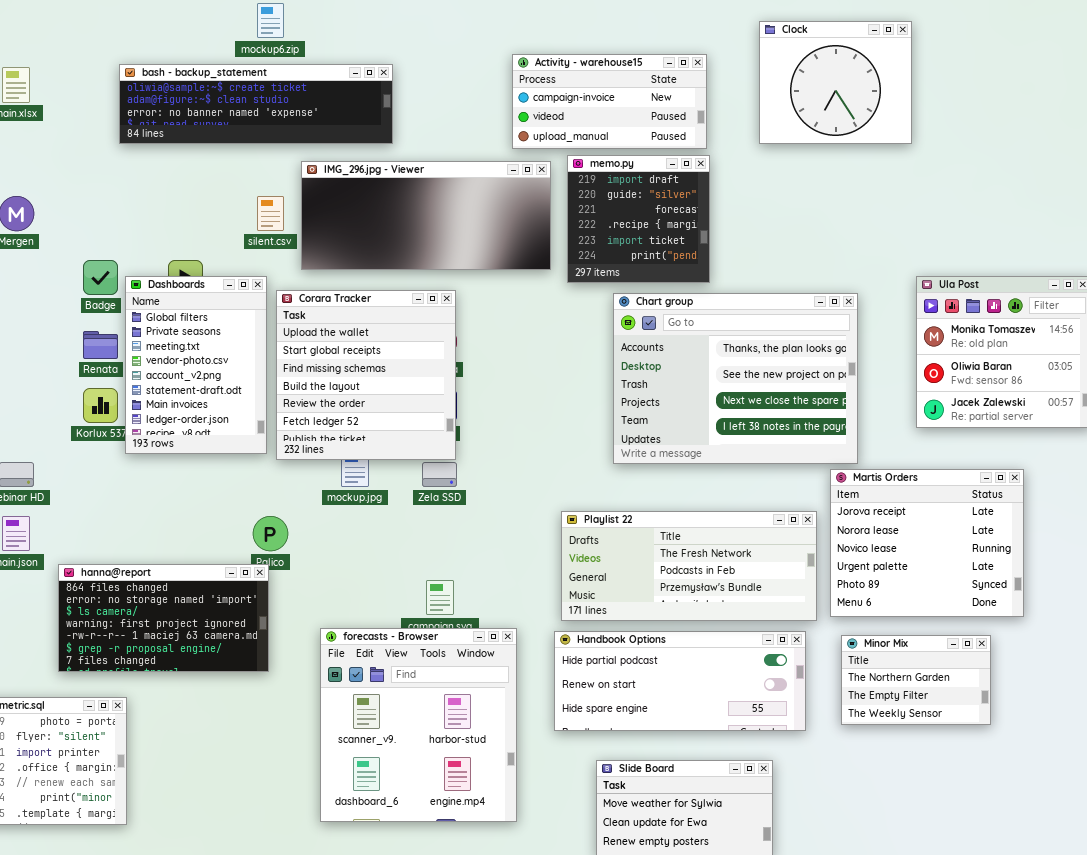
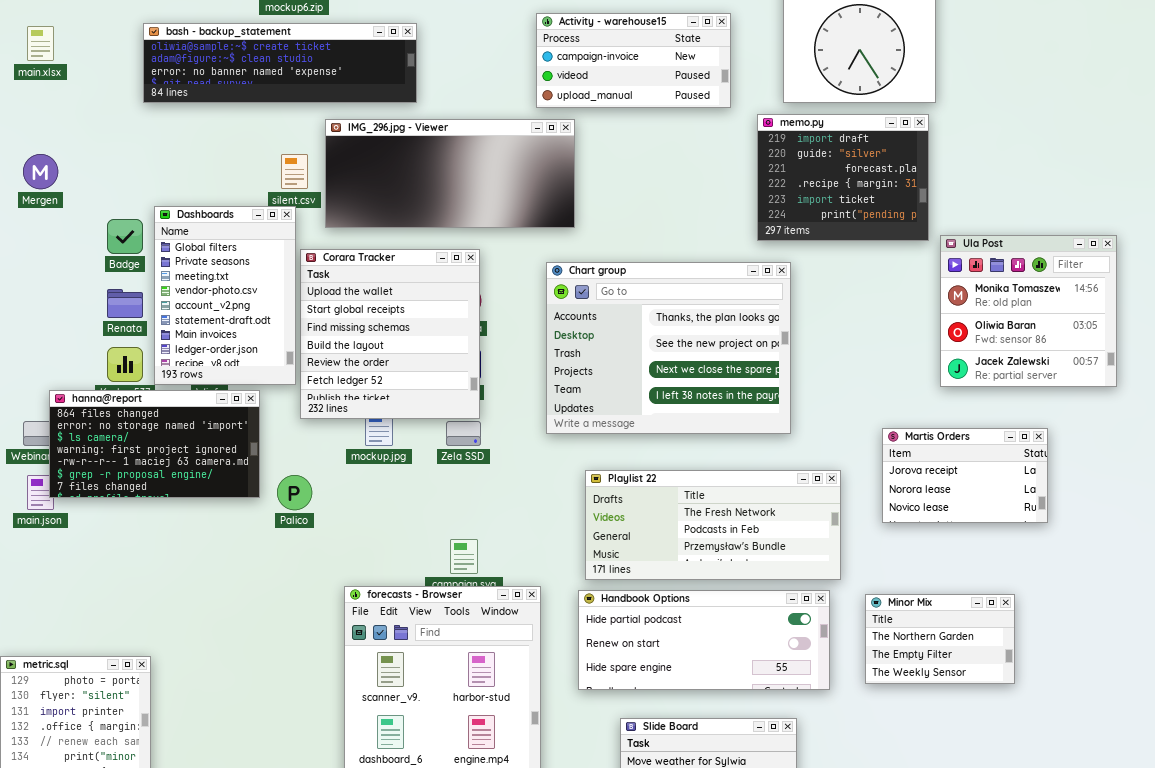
memo.py: [567,155,710,283] -> [757,114,929,241], moved, resized
Dashboards: [125,276,267,454] -> [154,206,296,385], moved
Chart group: [613,293,858,464] -> [546,262,791,434], moved
Martis Orders: [830,469,1024,617] -> [882,428,1048,523], resized
hanna@report: [58,564,269,672] -> [49,390,260,498], moved

